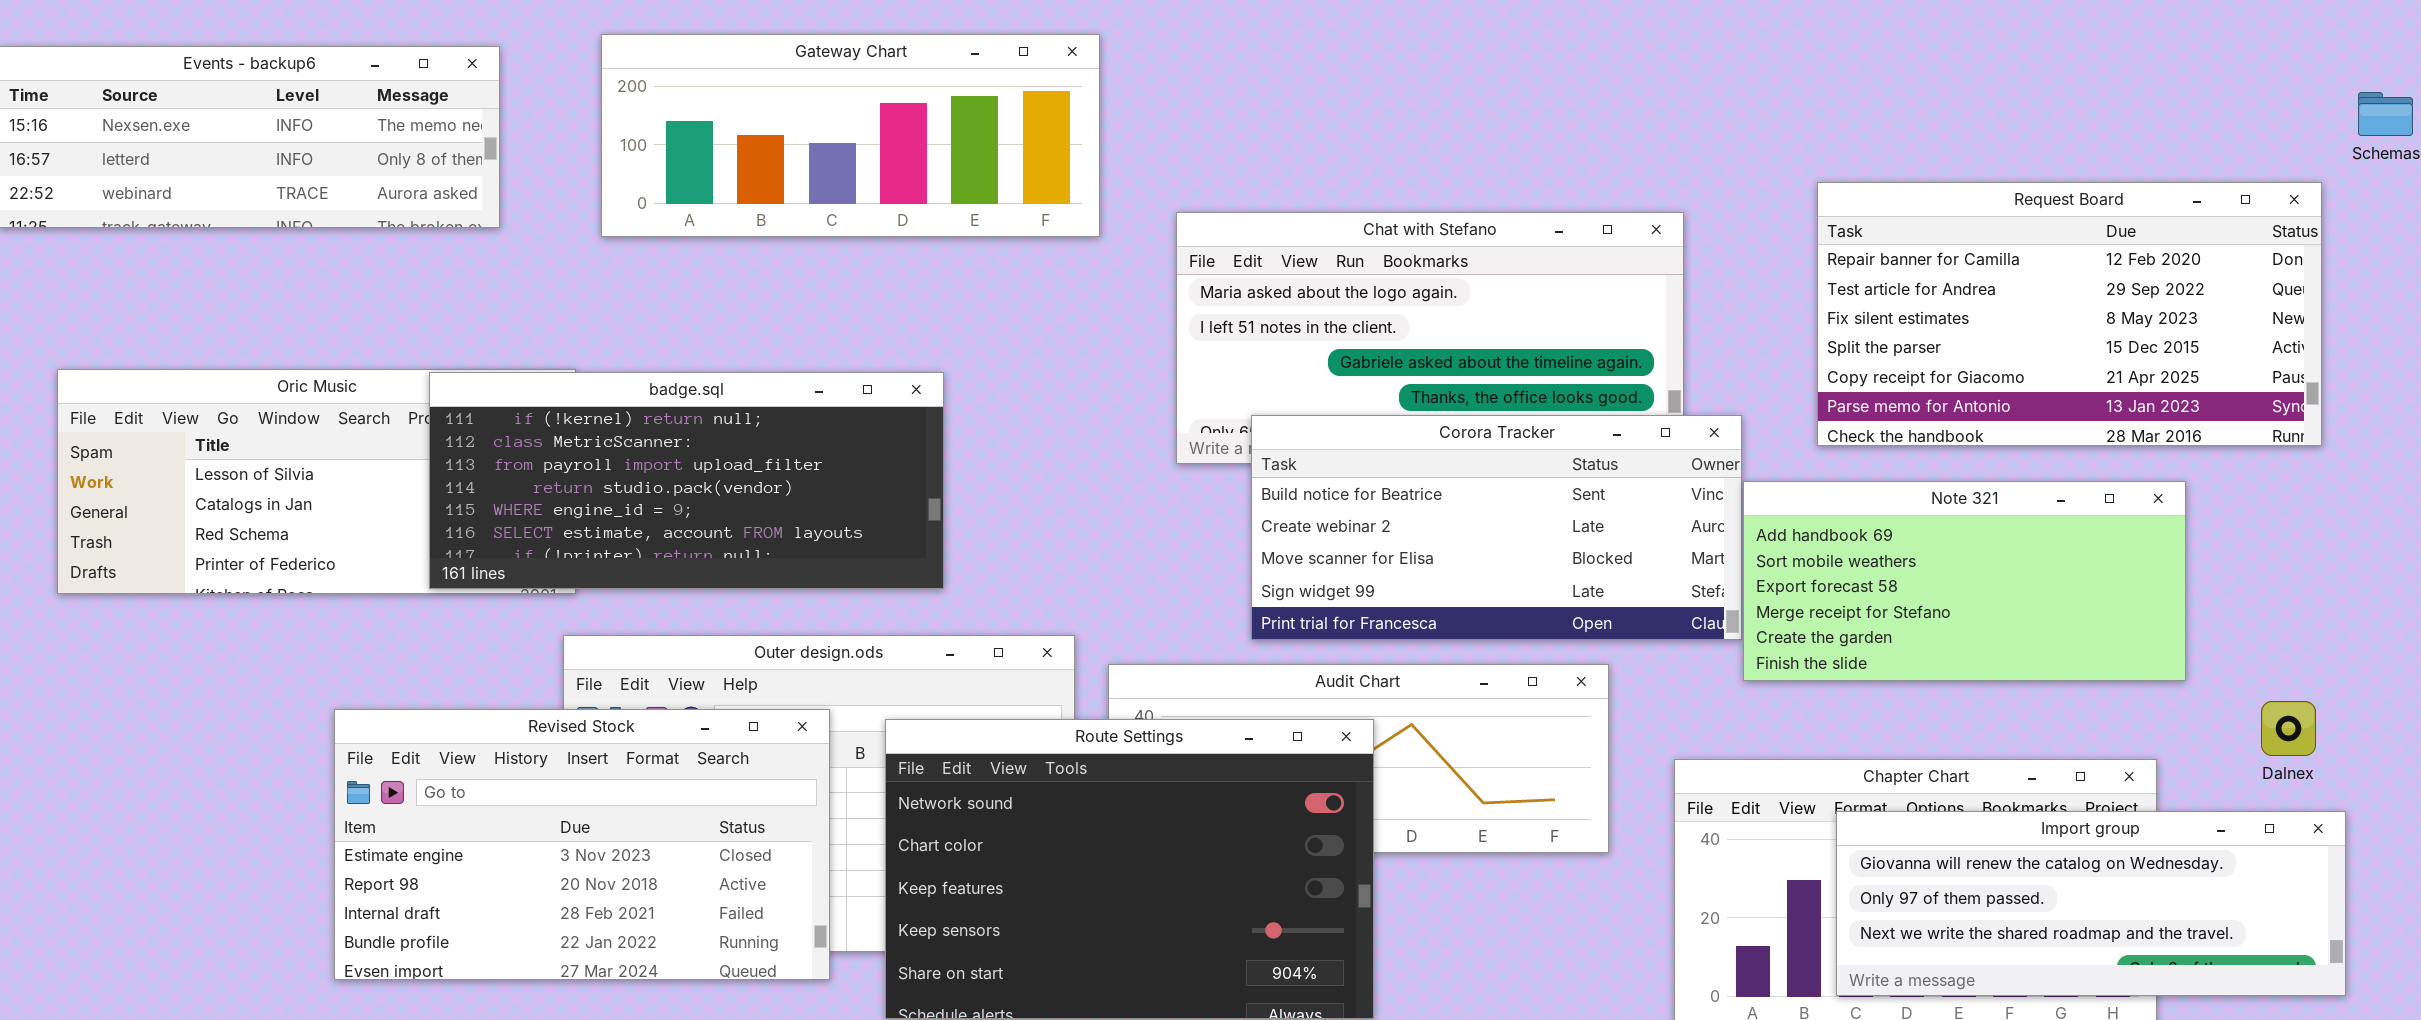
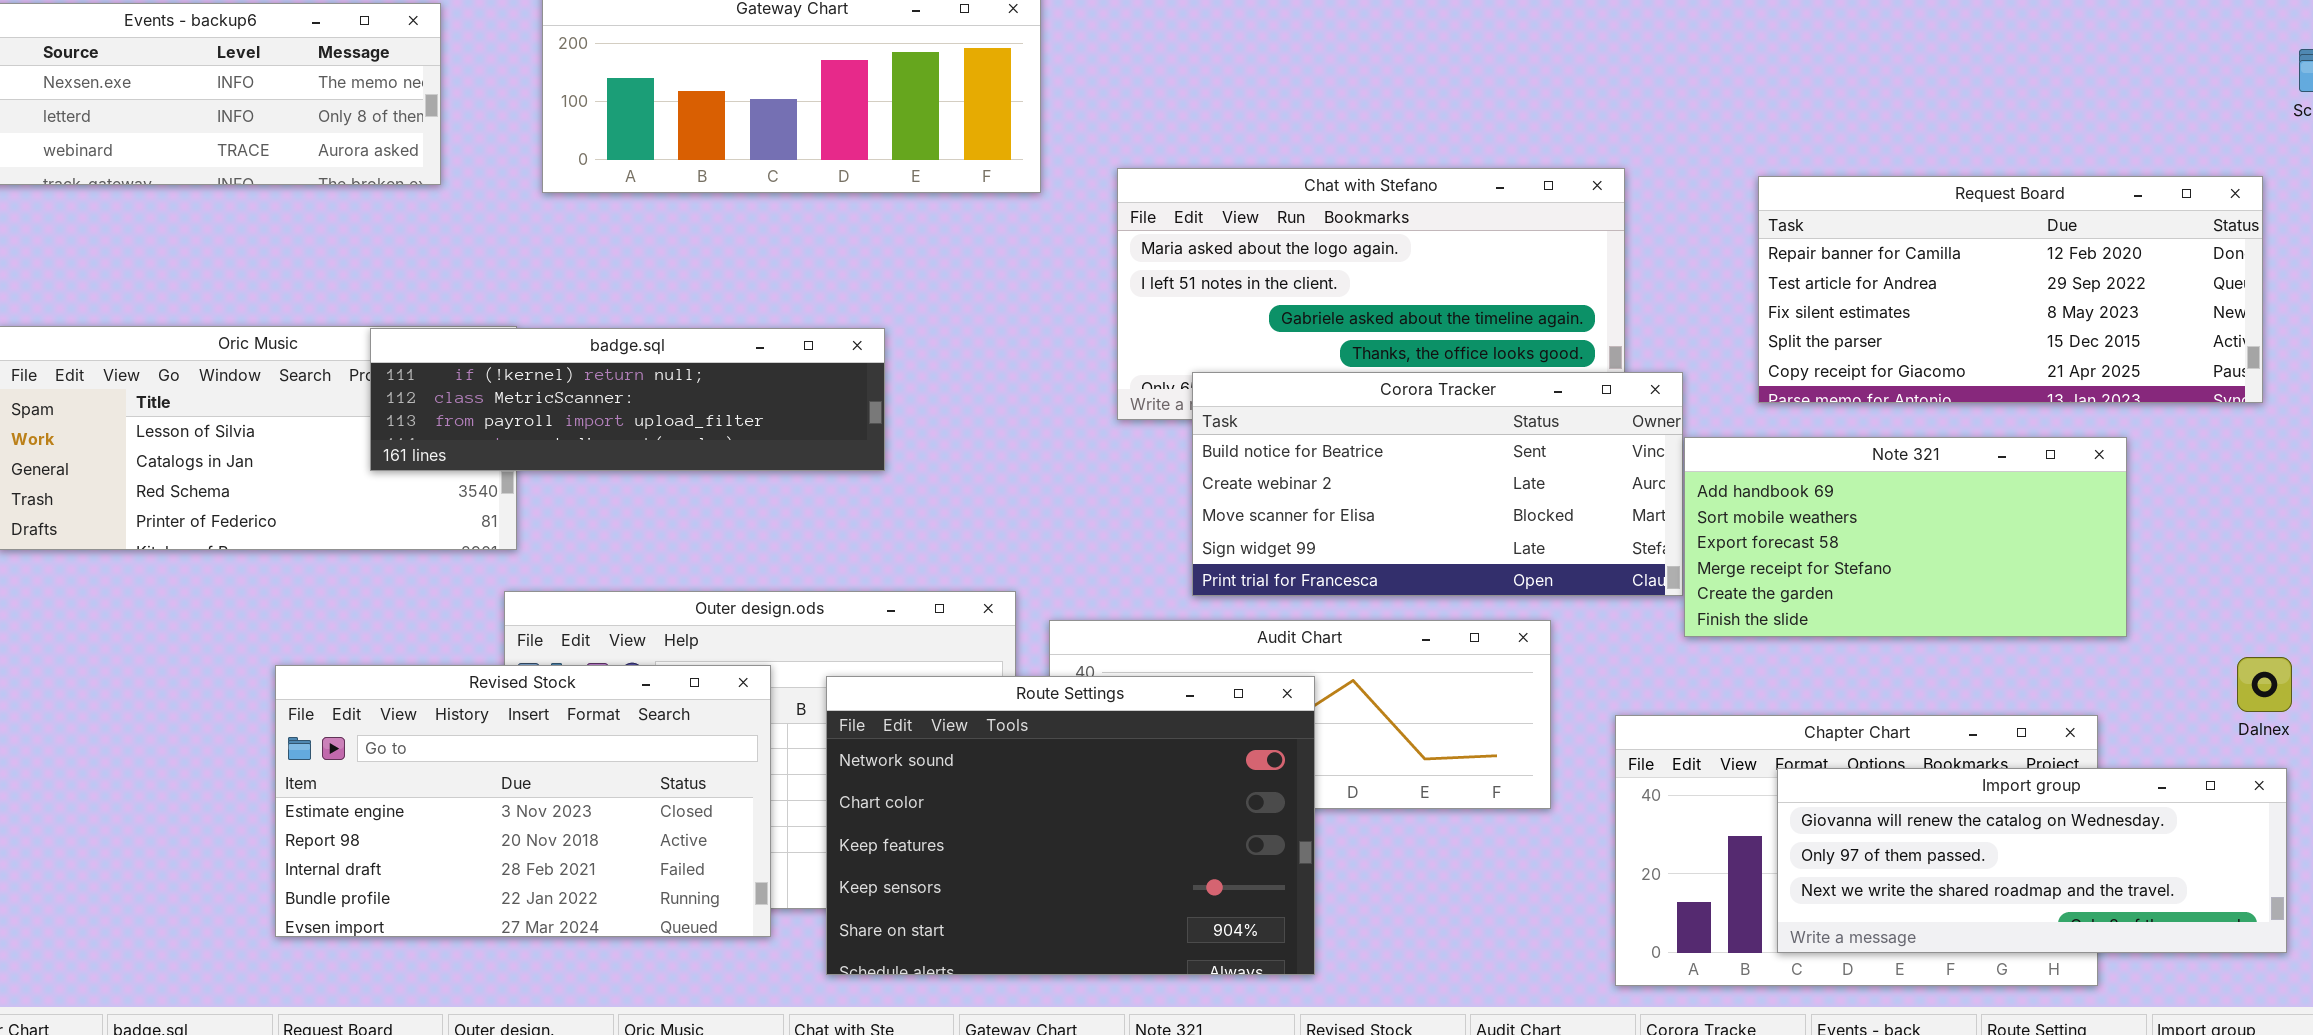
Request Board: [1817,182,2322,446] -> [1758,176,2263,403], resized
badge.sql: [429,372,944,589] -> [370,328,885,471], resized
Dalnex: [2261,701,2316,756] -> [2237,657,2292,712], moved

